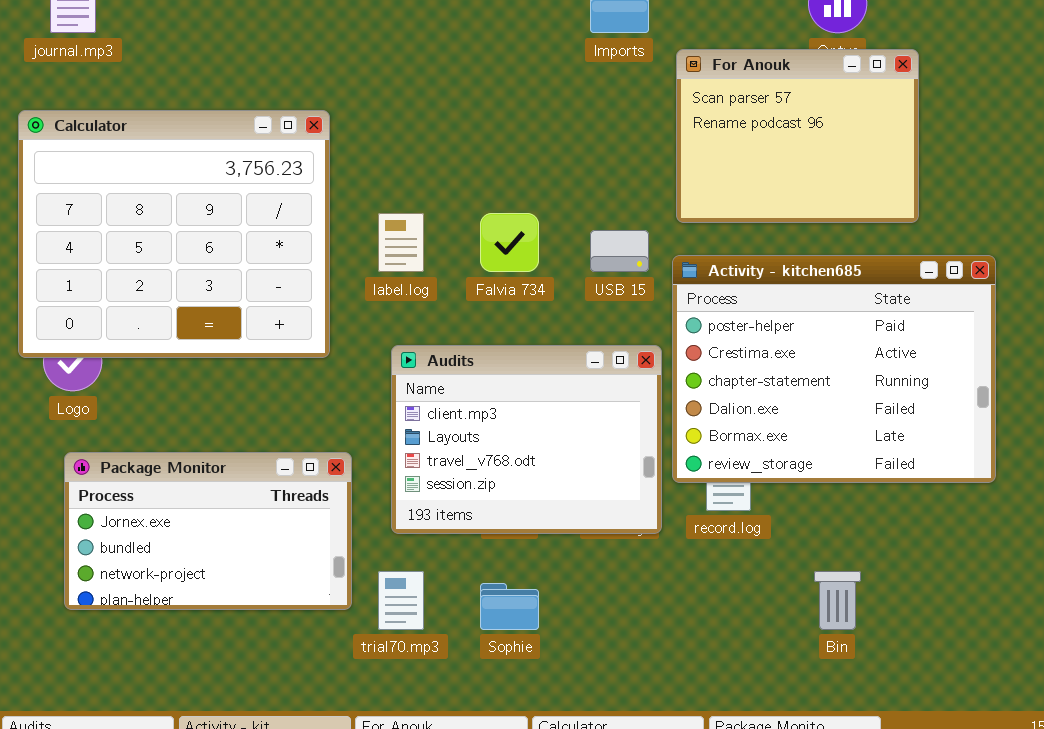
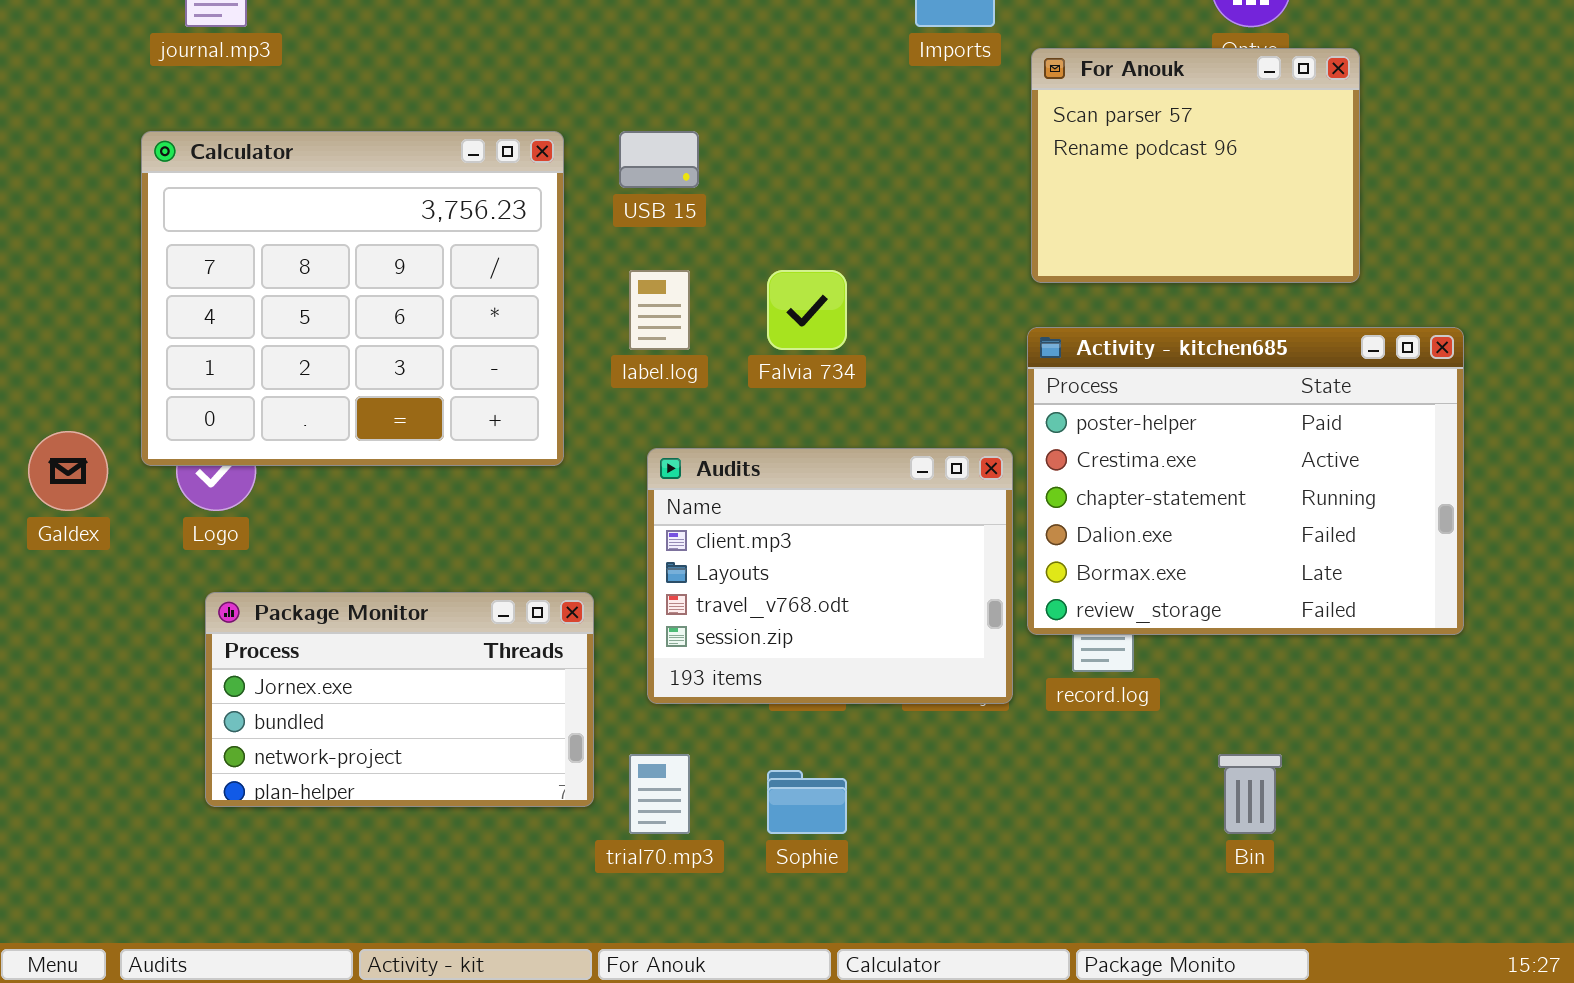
USB 15: [590,230,649,272] -> [619,131,699,188], moved

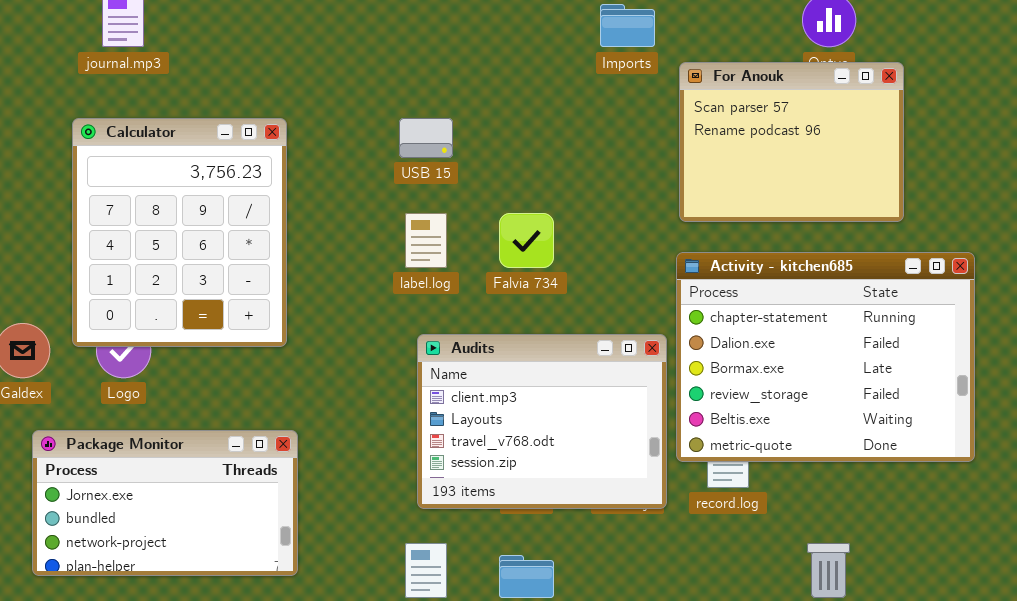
Calculator: [141,131,564,466] -> [72,118,287,347], resized
Activity - kitchen685: [1027,327,1464,635] -> [676,252,975,462], scrolled down 2 rows
Package Monitor: [205,592,594,807] -> [32,430,298,576], moved

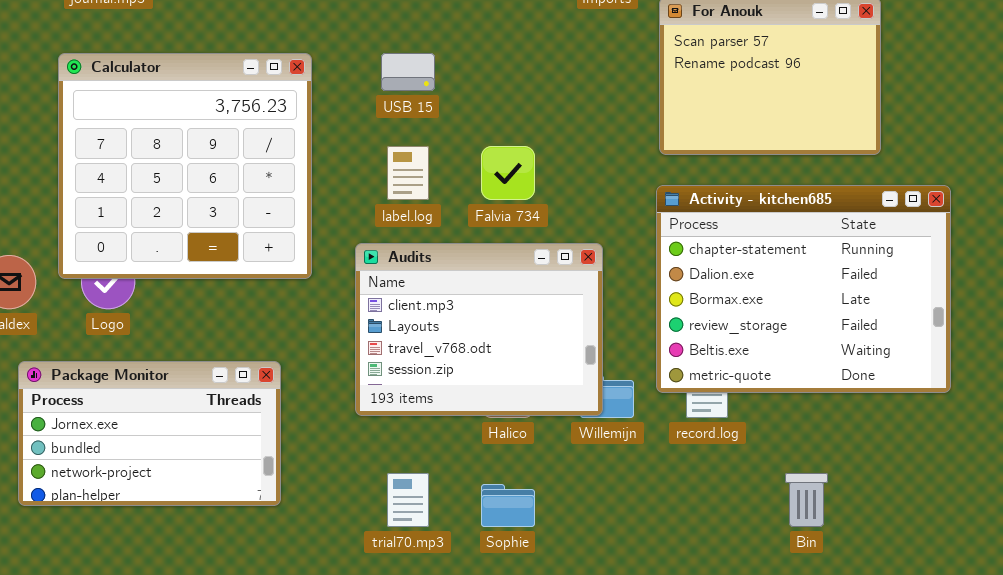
Calculator: [72,118,287,347] -> [58,53,312,279], resized
Audits: [417,334,667,509] -> [355,243,603,416], moved

